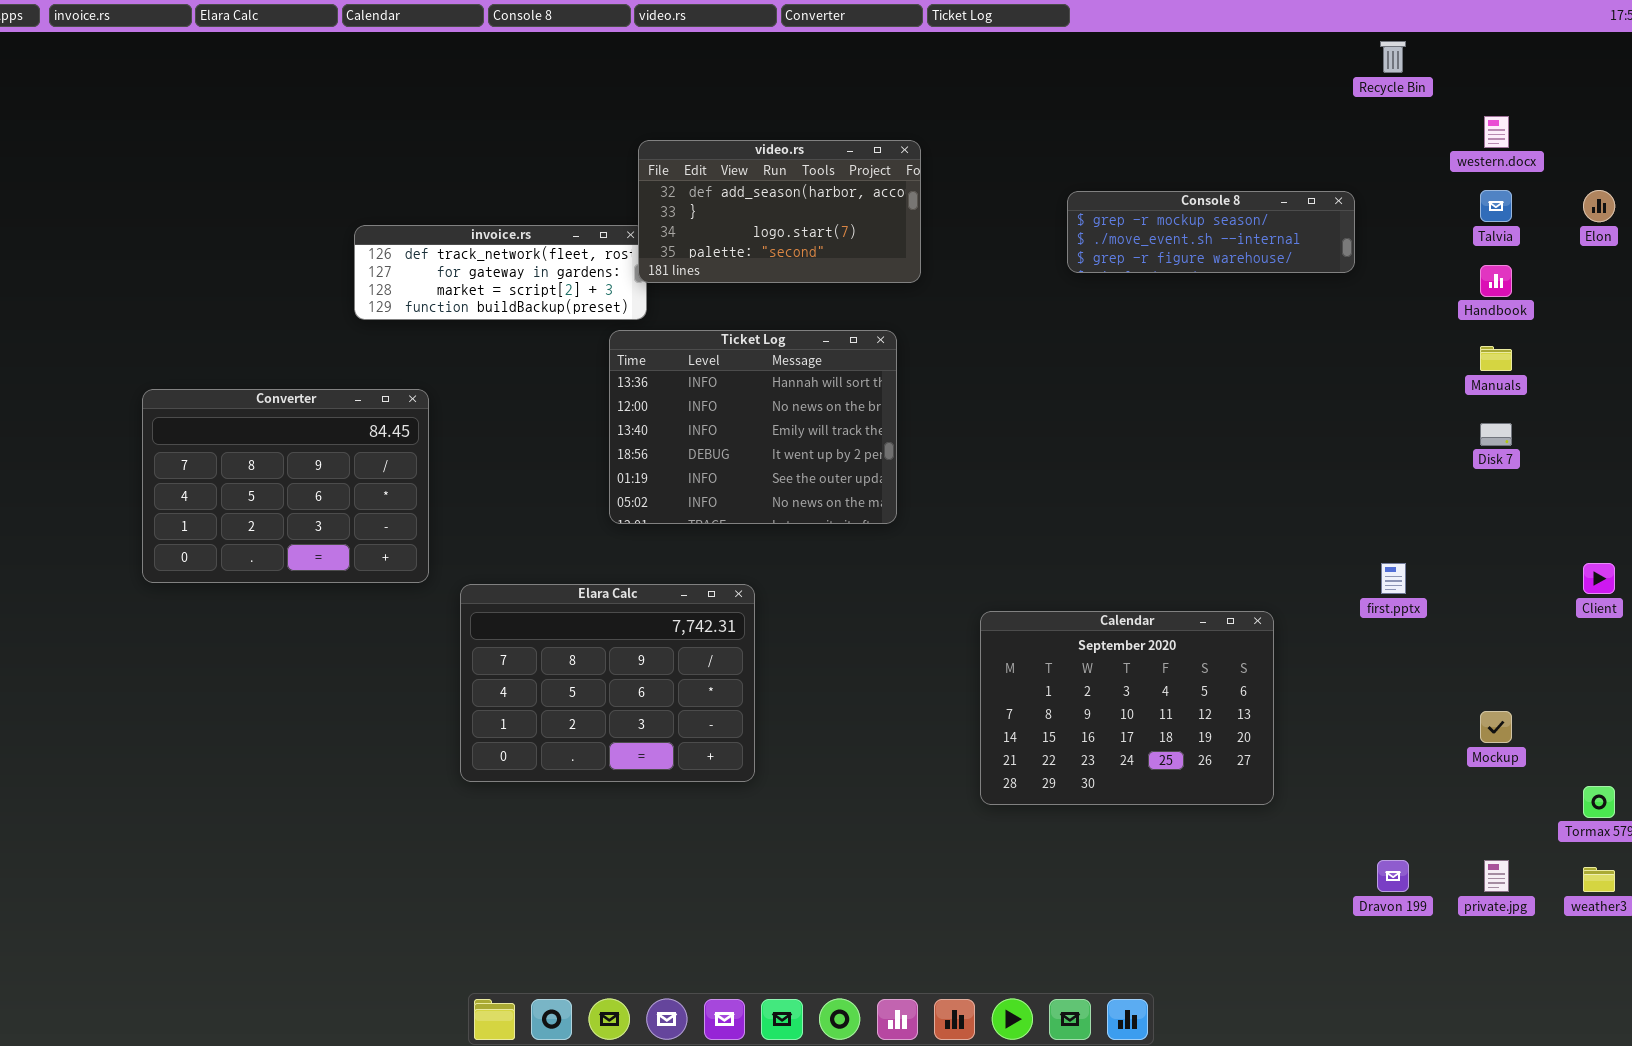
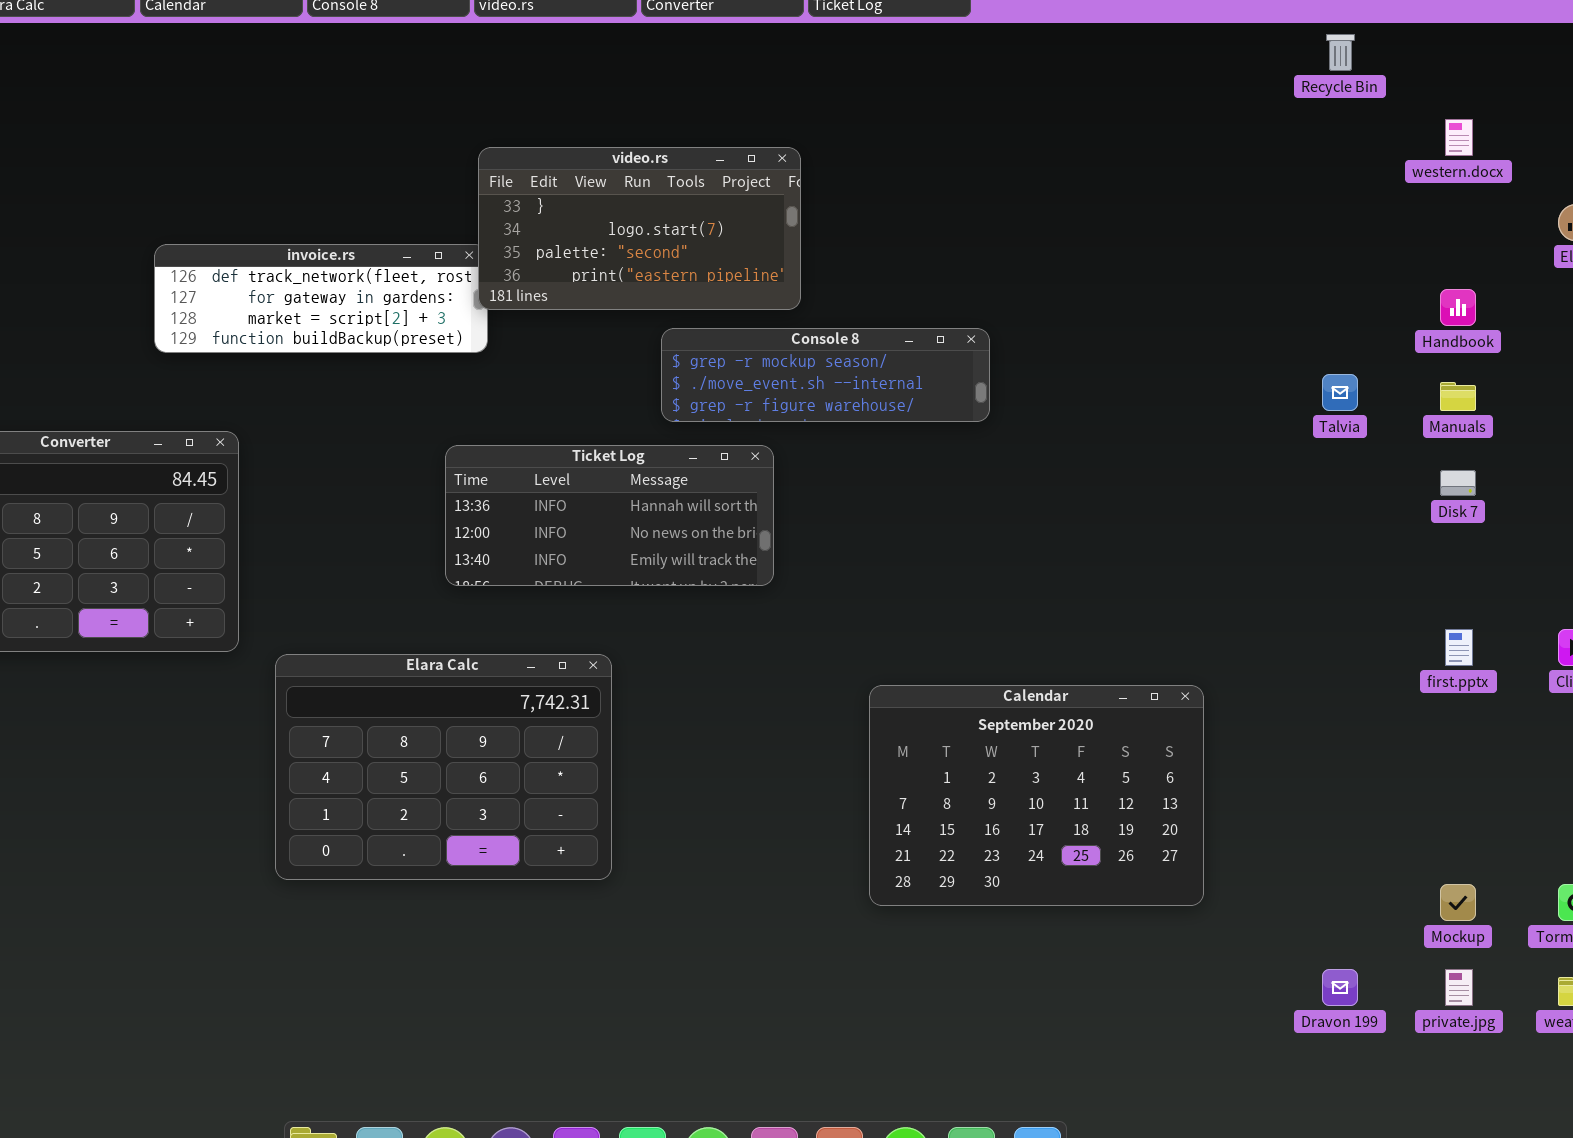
video.rs: [638,140,921,283] -> [478,147,801,310], scrolled down 1 row
Talvia: [1480,190,1512,222] -> [1322,374,1358,411], moved
Console 8: [1067,191,1355,273] -> [661,328,990,422], moved
Ticket Log: [609,330,897,524] -> [445,445,774,586], resized
first.pptx: [1381,563,1406,594] -> [1445,629,1473,666], moved
Mockup: [1480,711,1512,743] -> [1440,884,1476,921], moved

